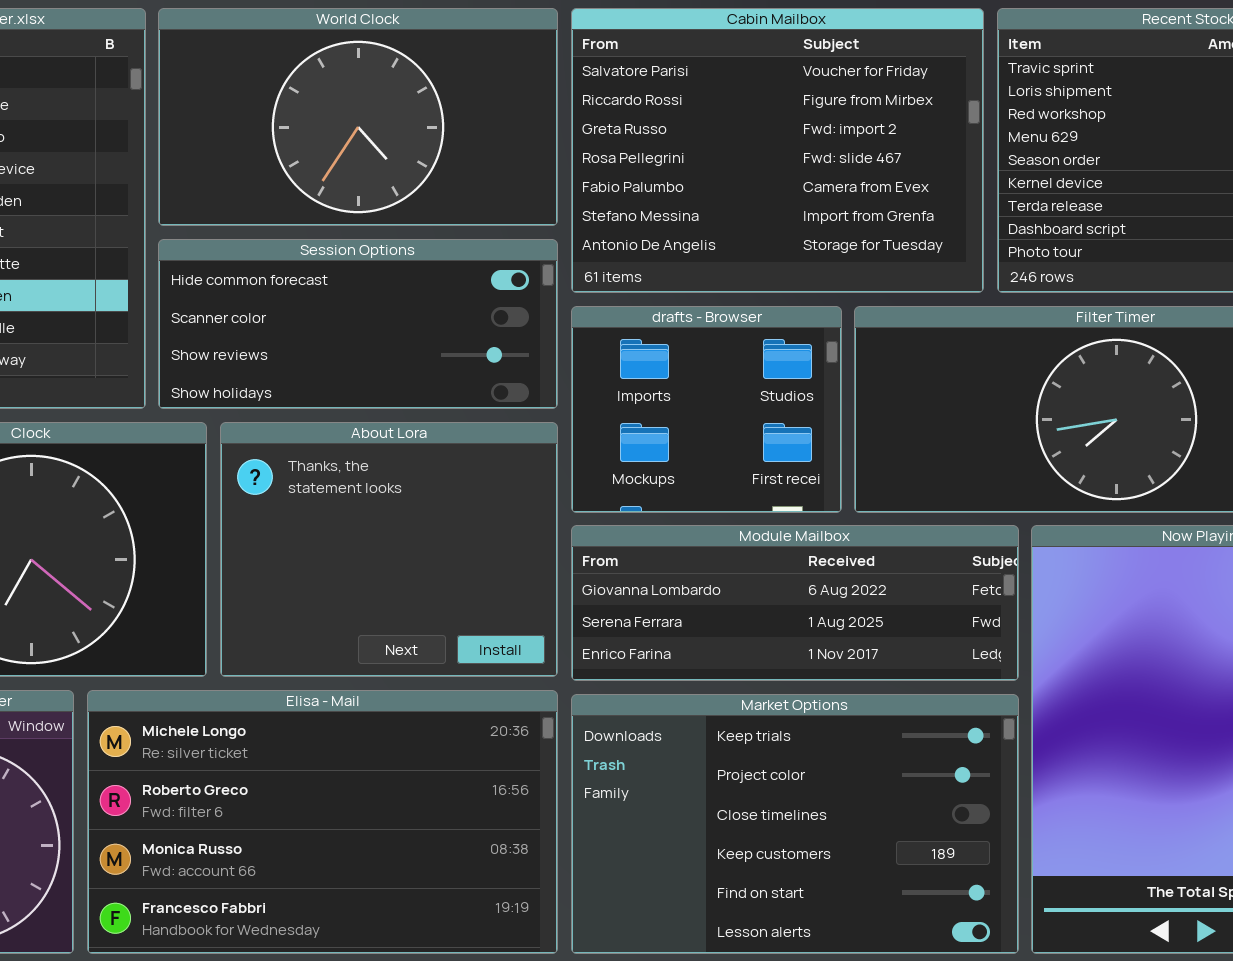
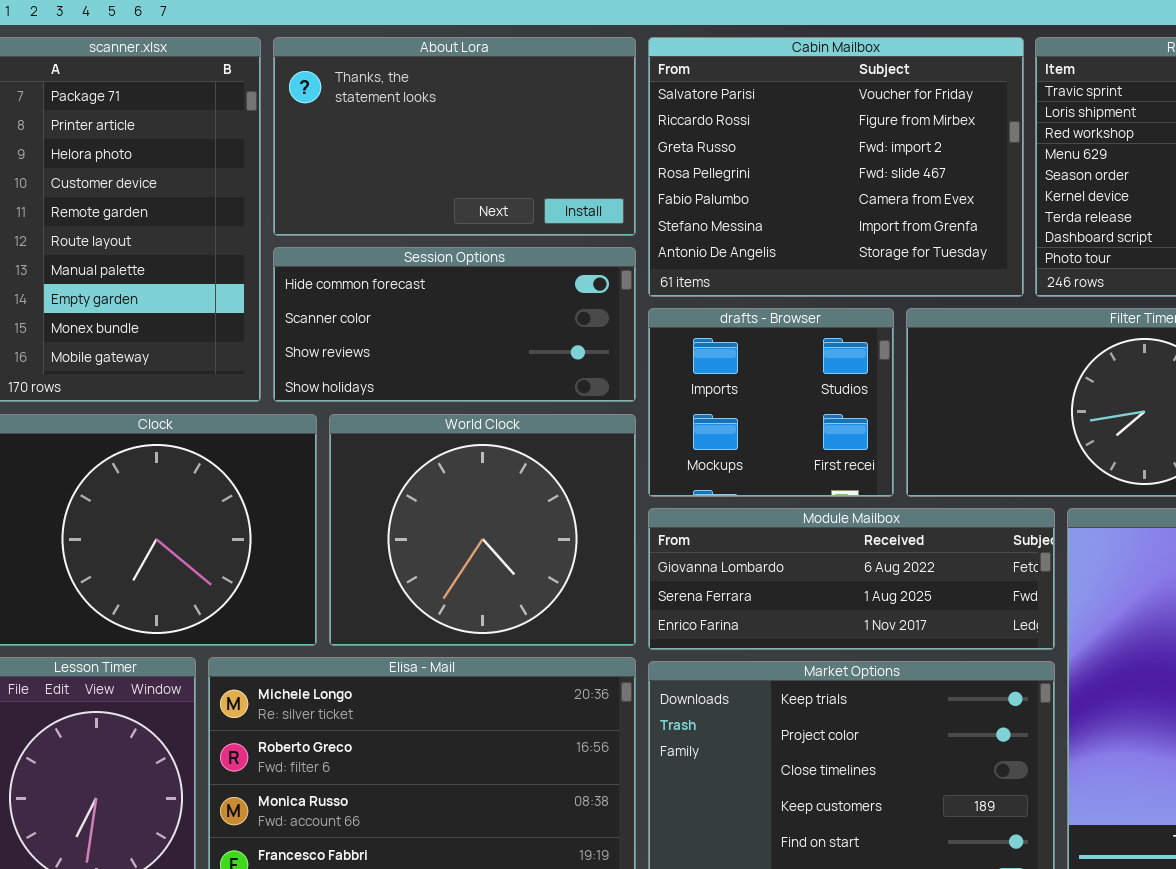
World Clock: [158,8,558,226] -> [329,414,636,646], moved, resized
About Lora: [220,422,558,677] -> [273,37,636,236], moved, resized

